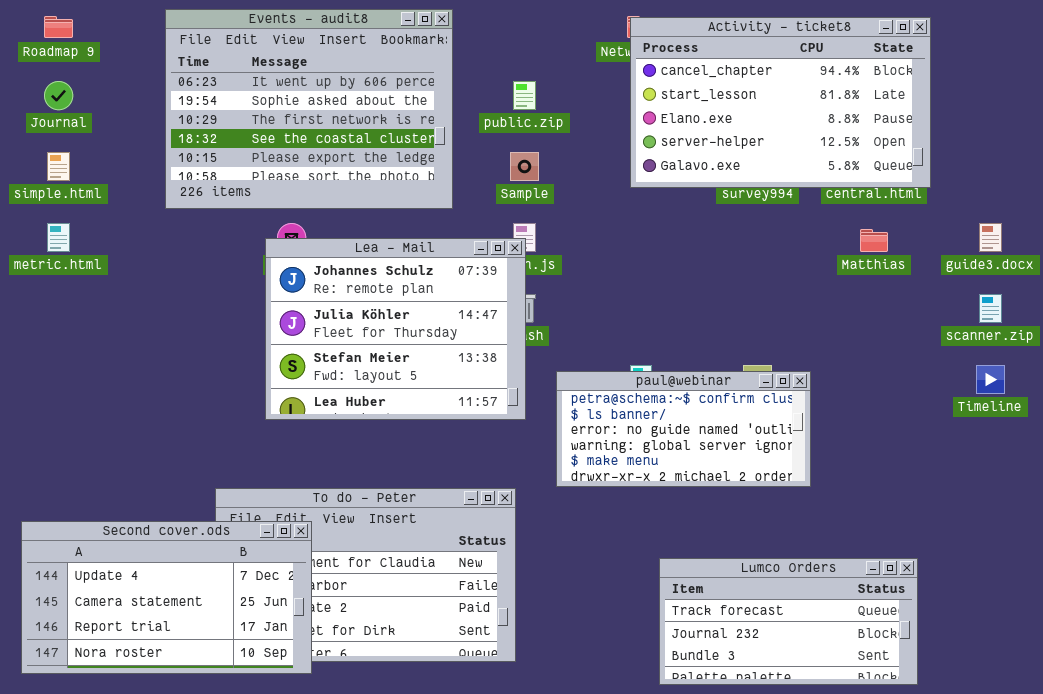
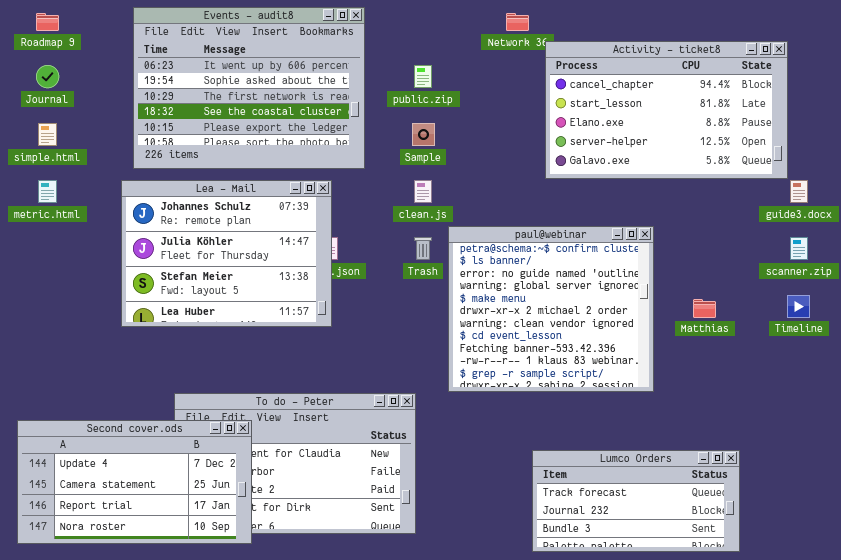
Activity - ticket8: [630,17,931,188] -> [545,41,788,179], moved
Matthias: [860,229,888,252] -> [693,299,716,318], moved
Lea - Mail: [265,238,526,420] -> [121,180,332,327], moved
paul@webinar: [556,371,811,487] -> [448,226,654,392], resized

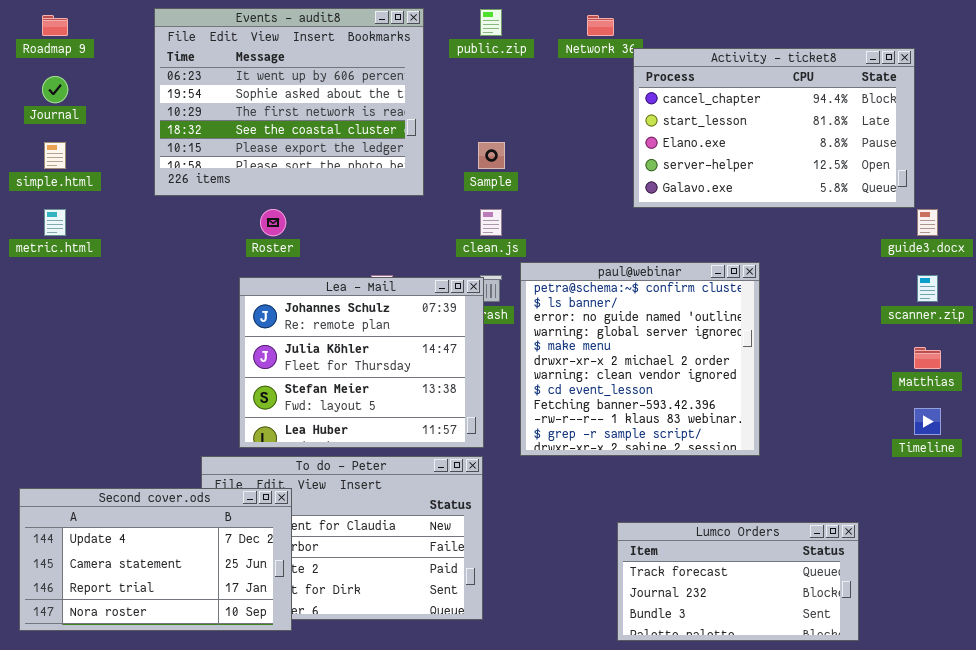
public.zip: [414,65,432,88] -> [480,9,502,36], moved
Lea - Mail: [121,180,332,327] -> [239,277,484,448], moved
Timeline: [787,295,810,318] -> [914,408,941,435], moved
Matthias: [693,299,716,318] -> [914,347,941,369], moved

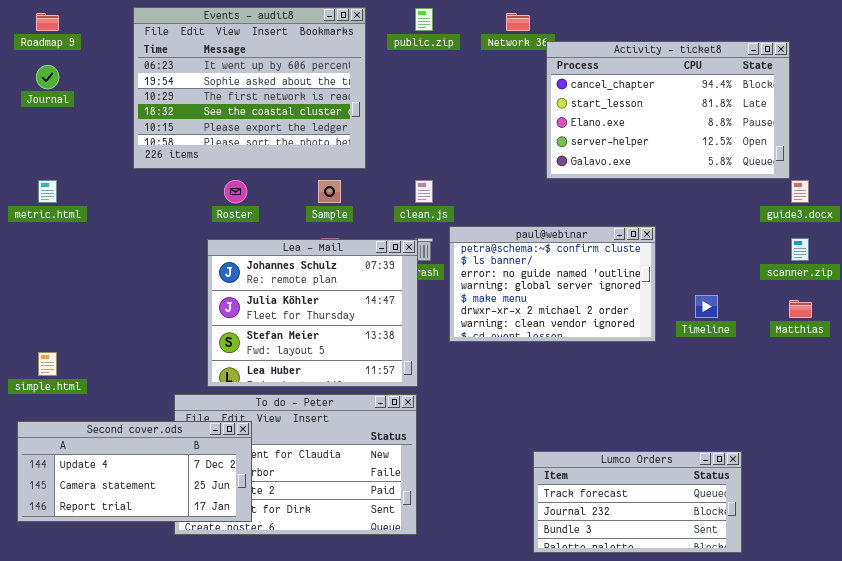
simple.html: [44,142,66,169] -> [38,352,57,376], moved
Sample: [478,142,505,169] -> [318,180,341,203], moved
paul@webinar: [520,262,760,456] -> [449,226,656,342], resized
Timeline: [914,408,941,435] -> [695,295,718,318], moved
Second cover.ods: [19,488,292,631] -> [17,421,252,522], resized

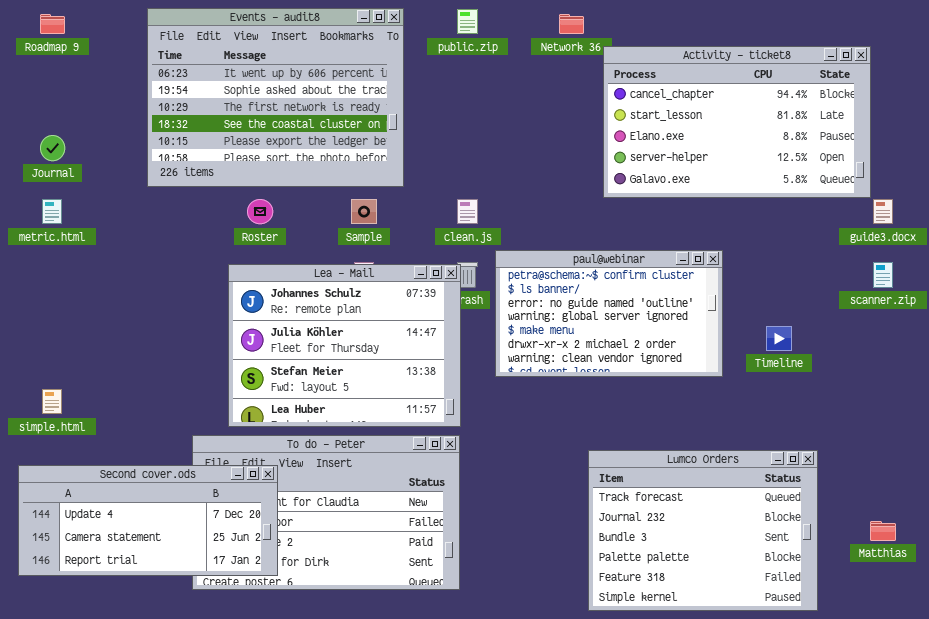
Journal: [36,65,59,89] -> [40,135,65,161], moved
Matthias: [789,300,812,318] -> [870,521,896,541], moved
Lumco Orders: [533,451,742,553] -> [588,450,818,611], resized

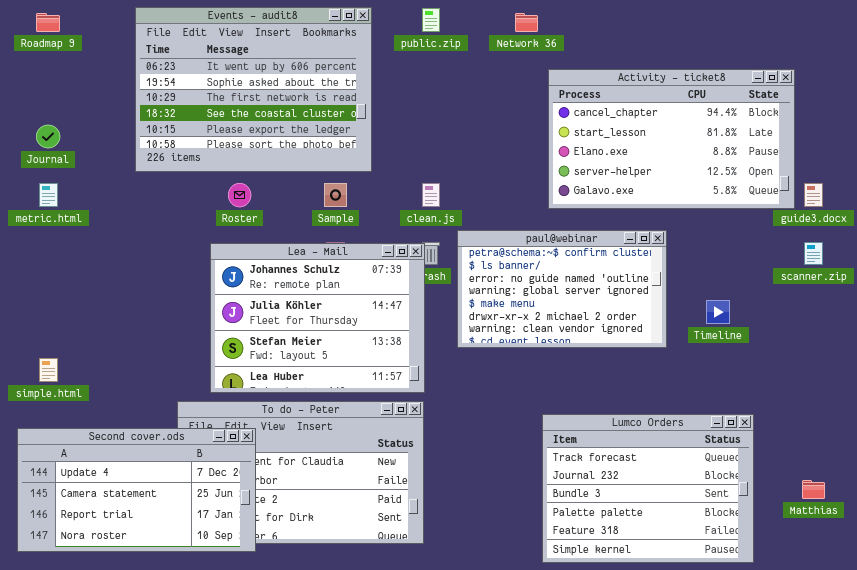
Activity - ticket8: [603,46,871,198] -> [548,69,795,209], moved
Second cover.ods: [18,465,278,576] -> [17,428,256,552], resized

